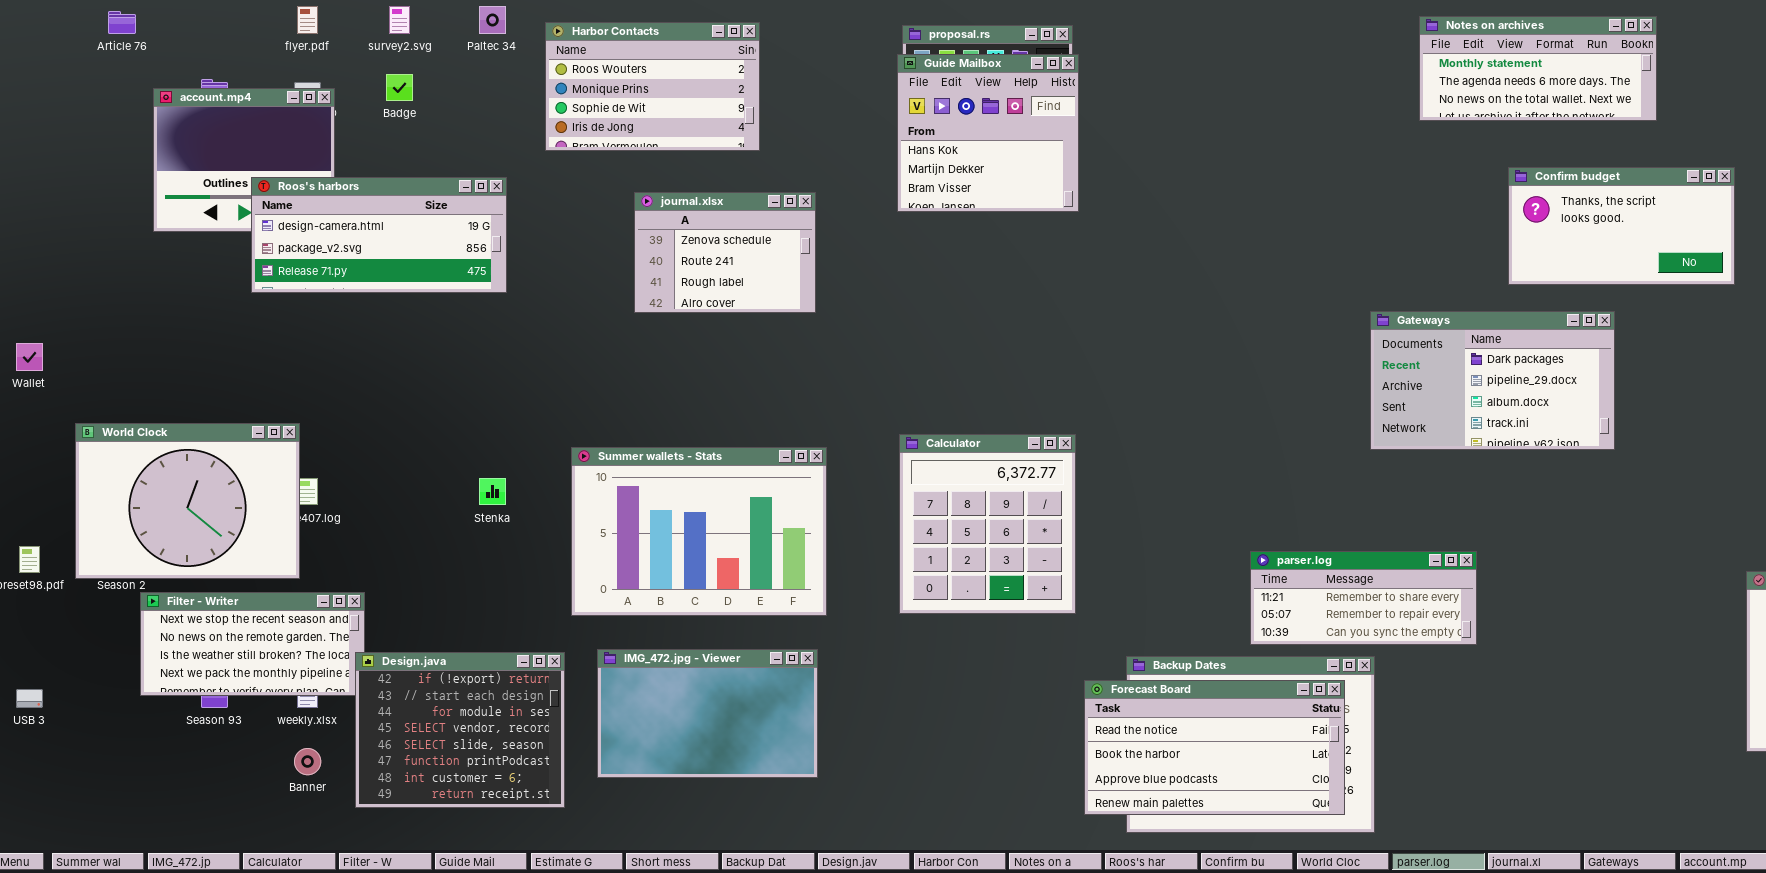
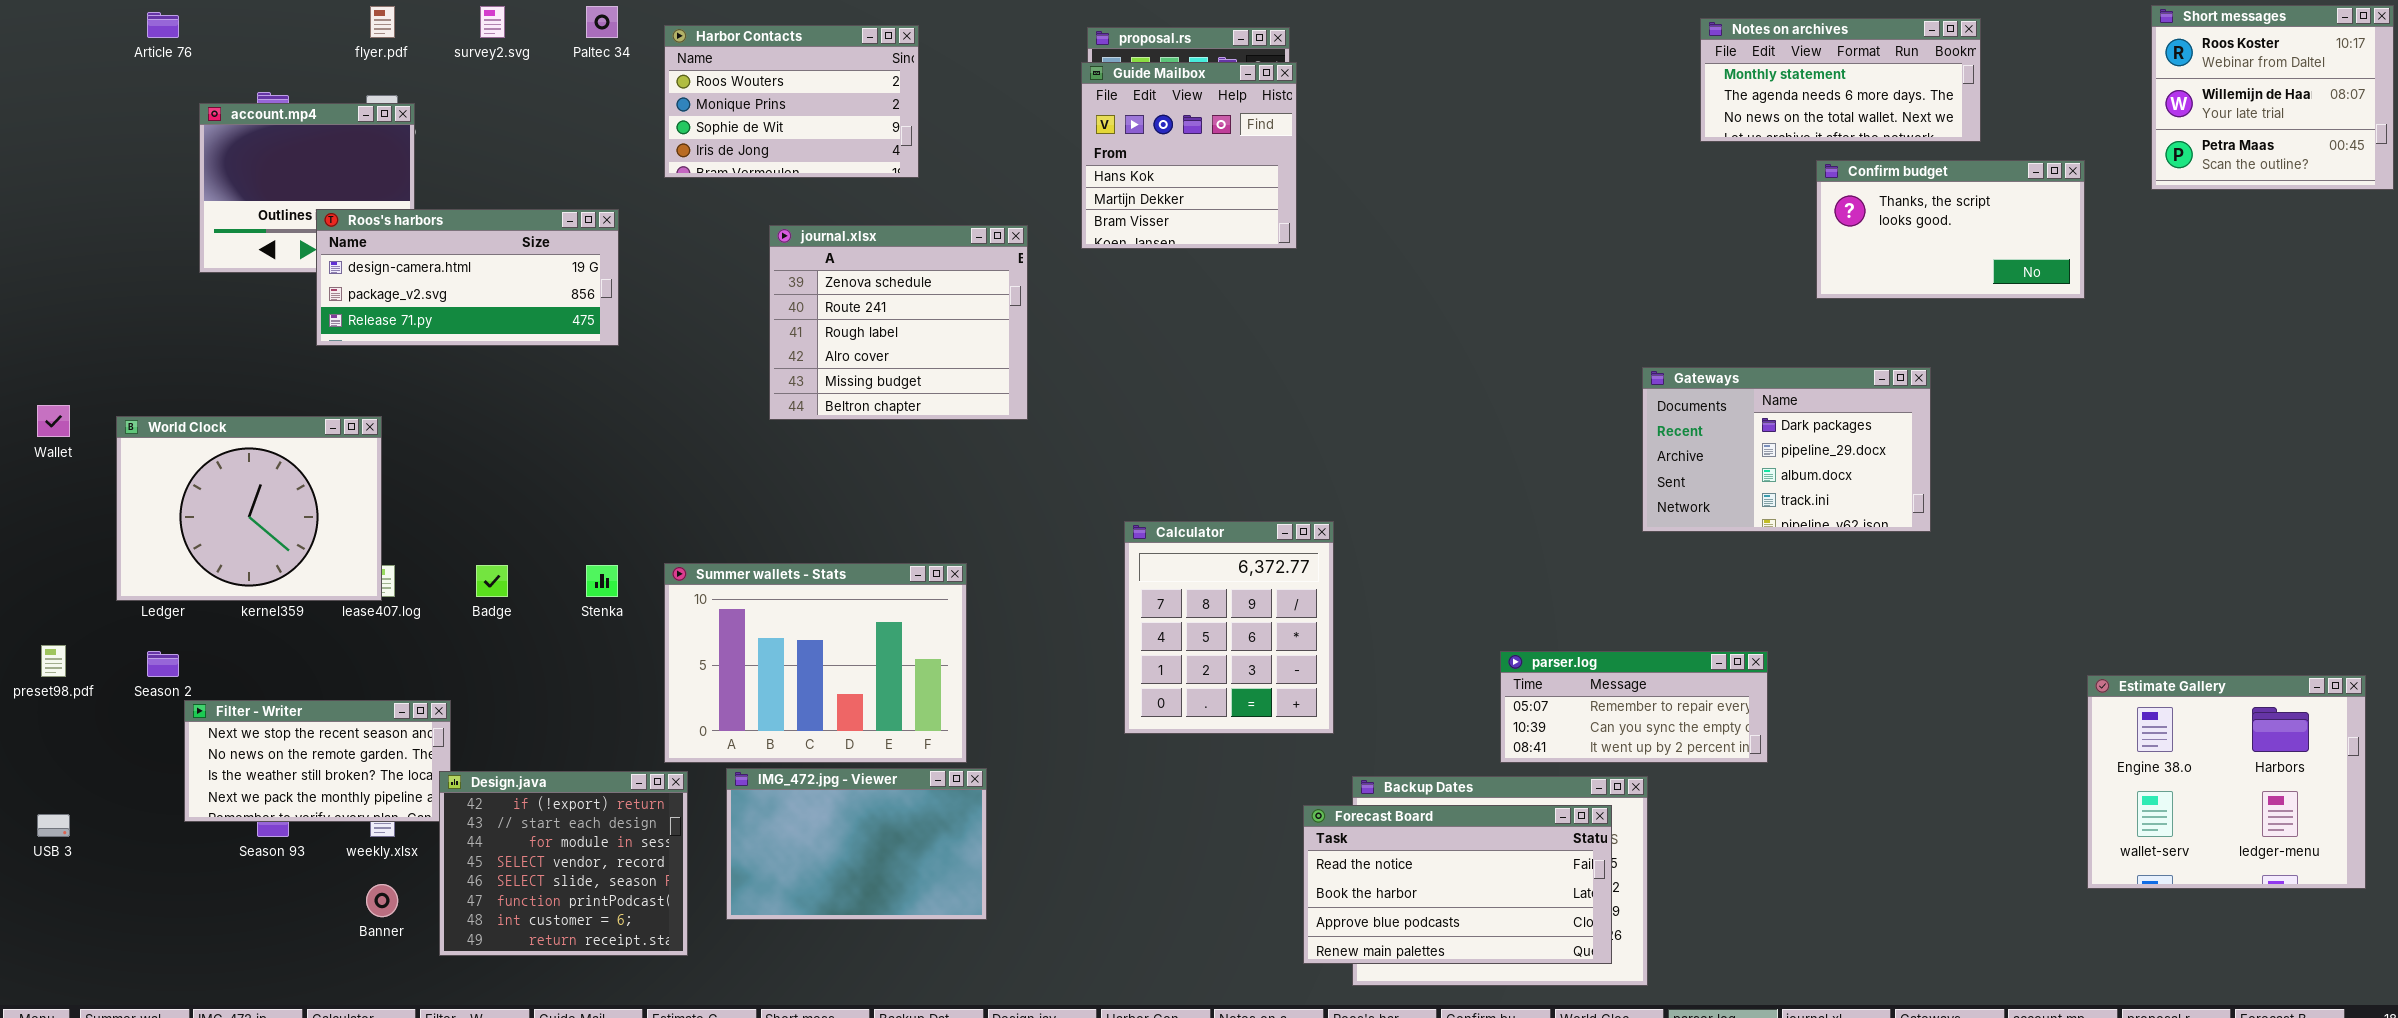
Badge: [386,74,413,101] -> [476,565,508,597], moved
Confirm budget: [1508,167,1735,285] -> [1816,160,2085,299], moved
journal.xlsx: [634,192,816,313] -> [769,225,1028,420], resized
World Clock: [75,423,300,579] -> [116,416,382,601], moved
Calculator: [899,434,1076,614] -> [1124,521,1334,734], moved
Summer wallets - Stats: [571,447,827,616] -> [664,563,967,763], moved
parser.log: [1250,551,1477,645] -> [1500,651,1768,763], scrolled down 1 row

